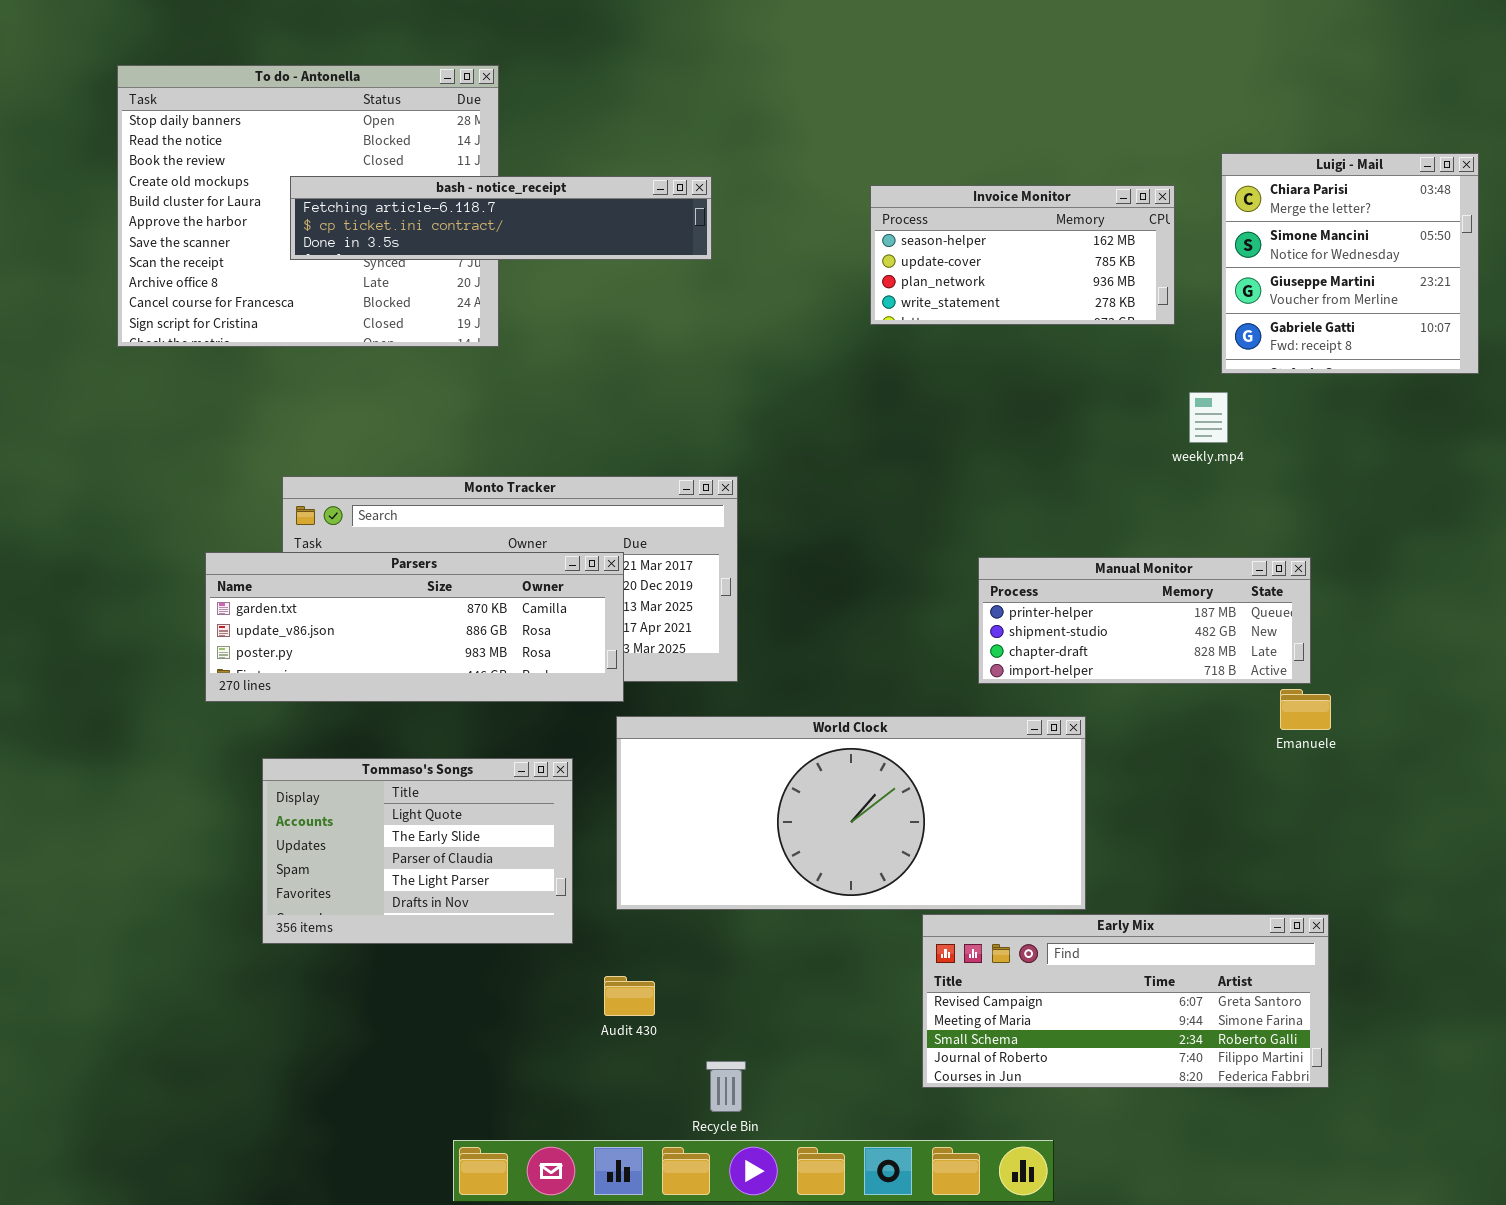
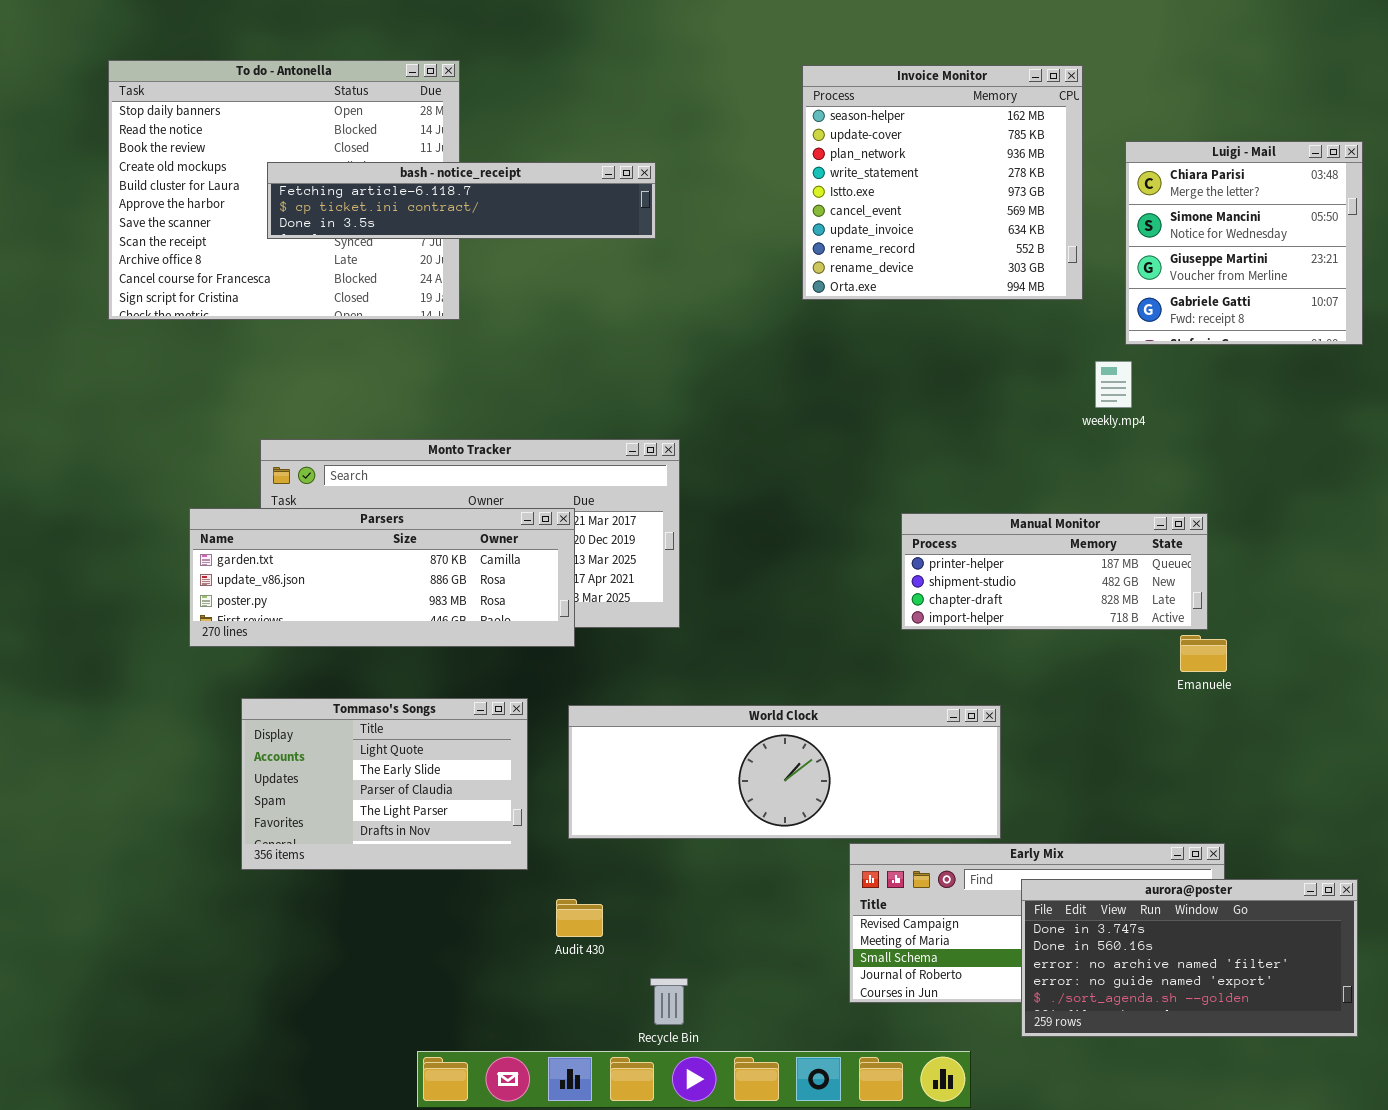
Invoice Monitor: [870,185,1175,325] -> [802,65,1083,300], resized
World Clock: [616,716,1086,910] -> [568,705,1001,839], resized
aurora@poster: none -> [1021,879,1358,1037], opened

